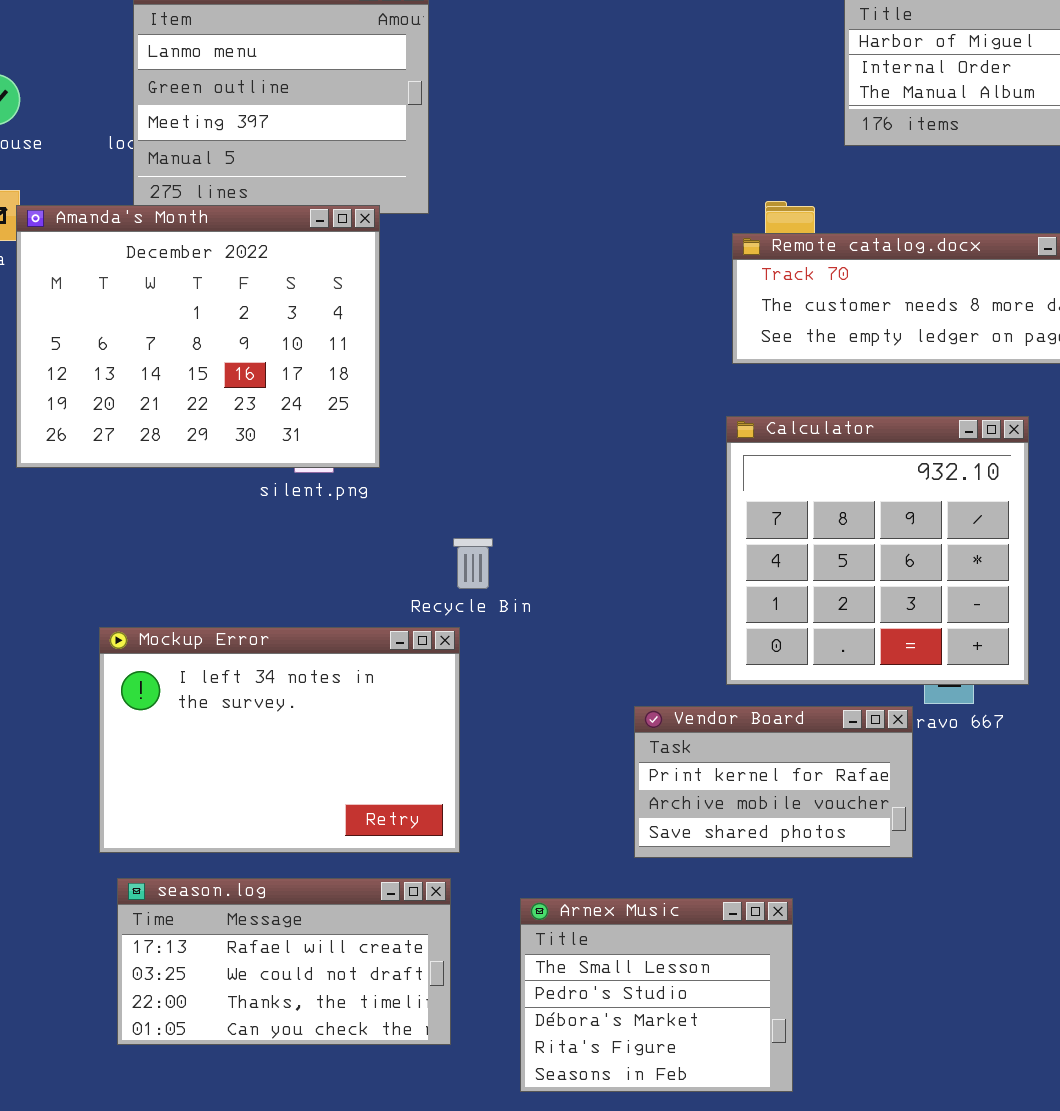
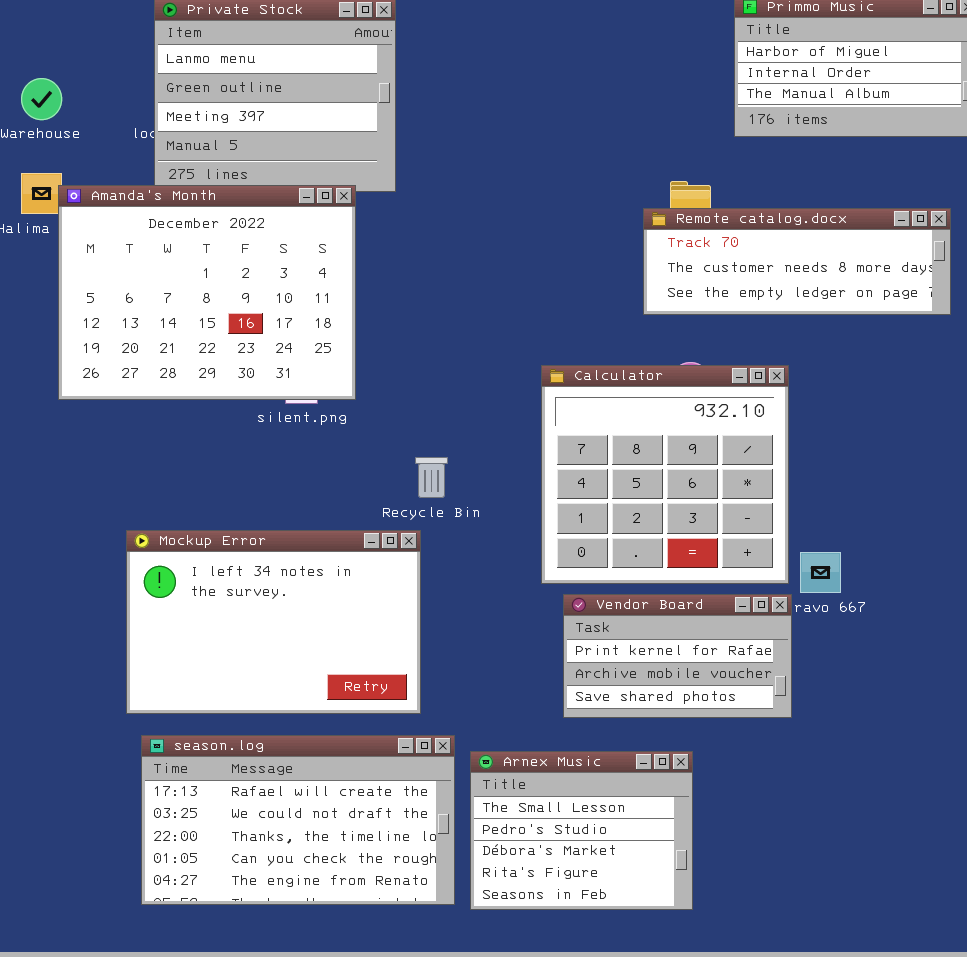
Calculator: [726,416,1029,685] -> [541,365,789,584], moved
season.log: [117,878,451,1045] -> [141,735,455,905], resized

